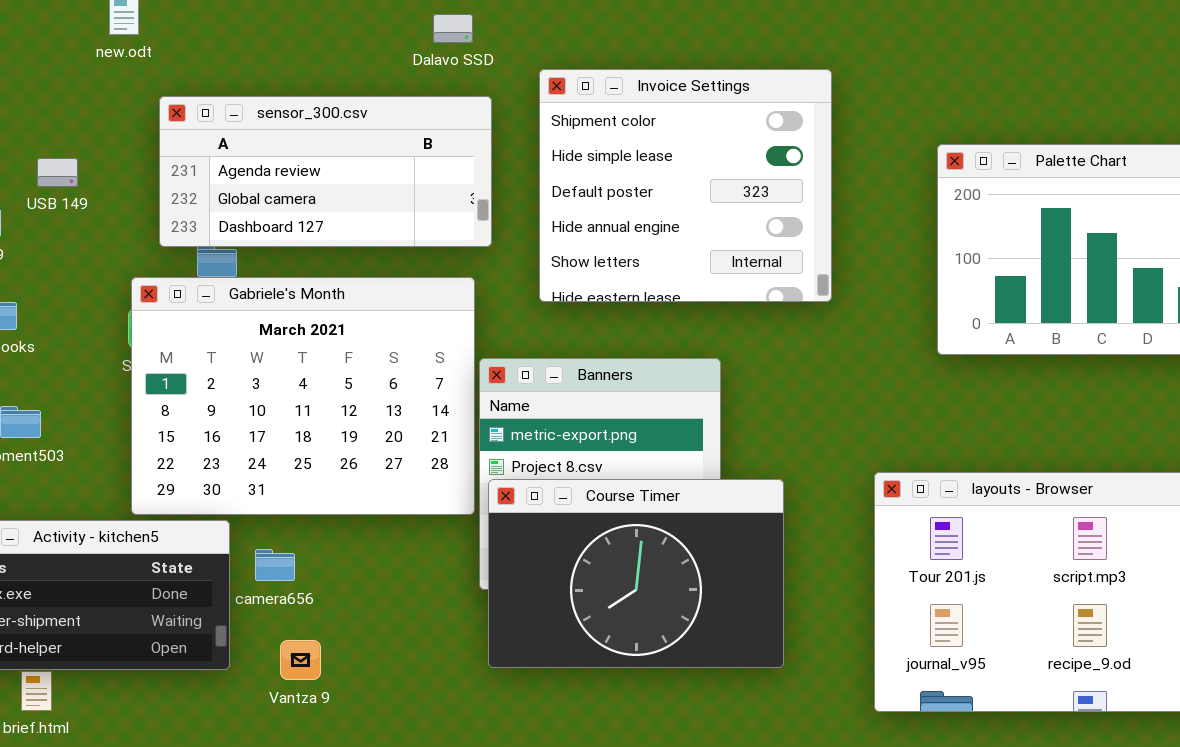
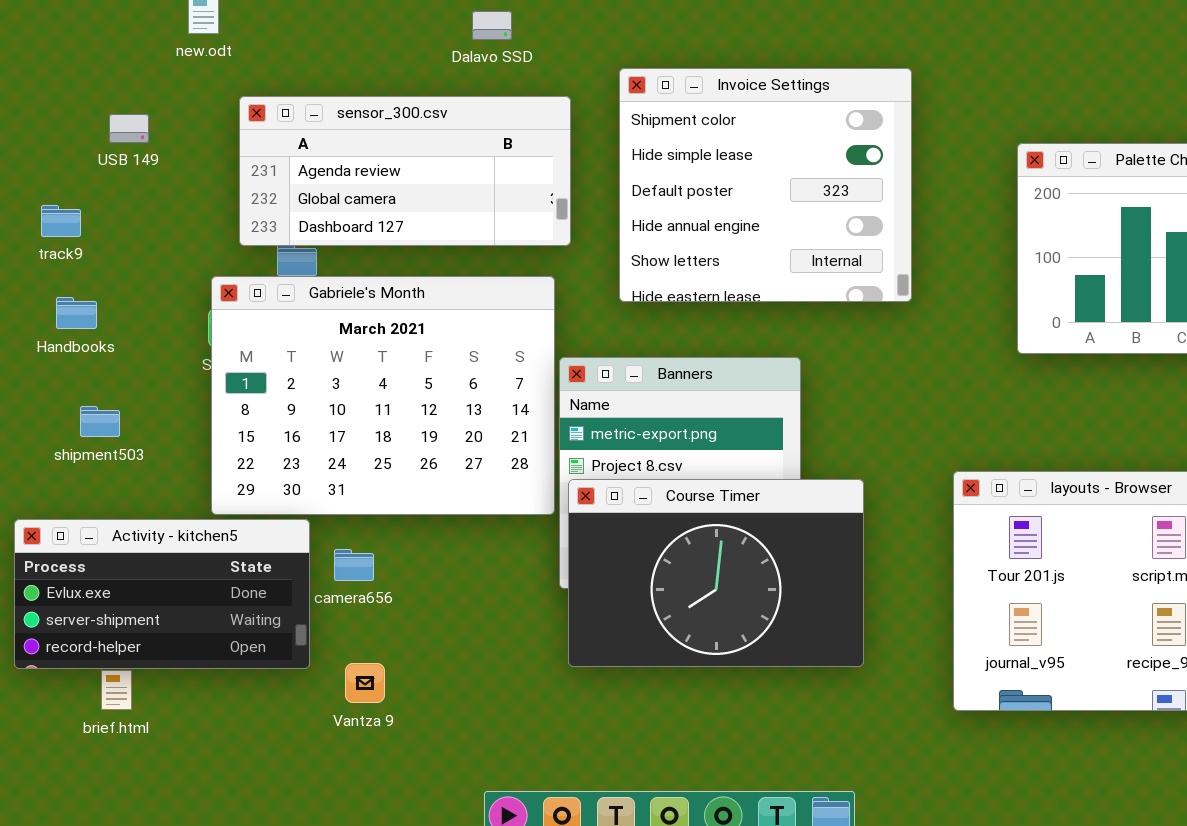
Dalavo SSD: [433,14,473,43] -> [472,11,512,40], moved
USB 149: [37,158,78,187] -> [109,114,149,143], moved
Vantza 9: [280,640,321,680] -> [345,663,385,703], moved

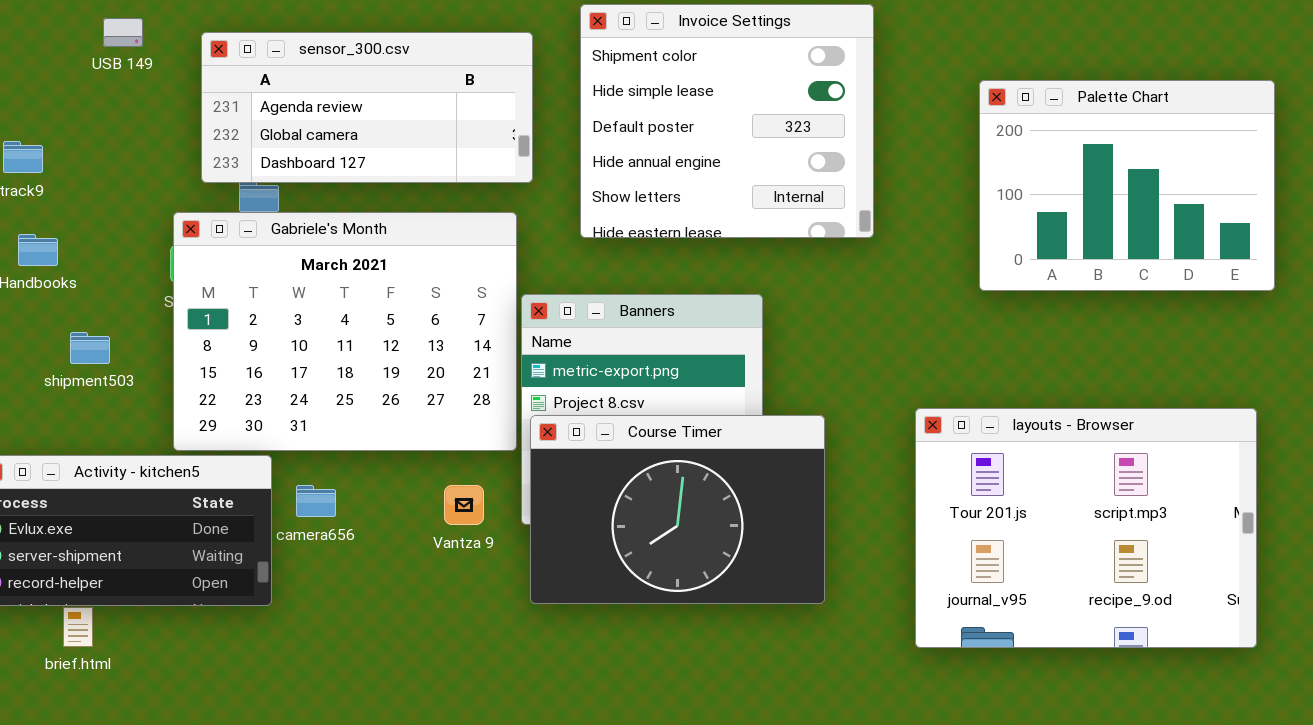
USB 149: [109,114,149,143] -> [103,18,143,47], moved
shipment503: [80,406,120,437] -> [70,332,110,364], moved
Vantza 9: [345,663,385,703] -> [444,485,484,525], moved

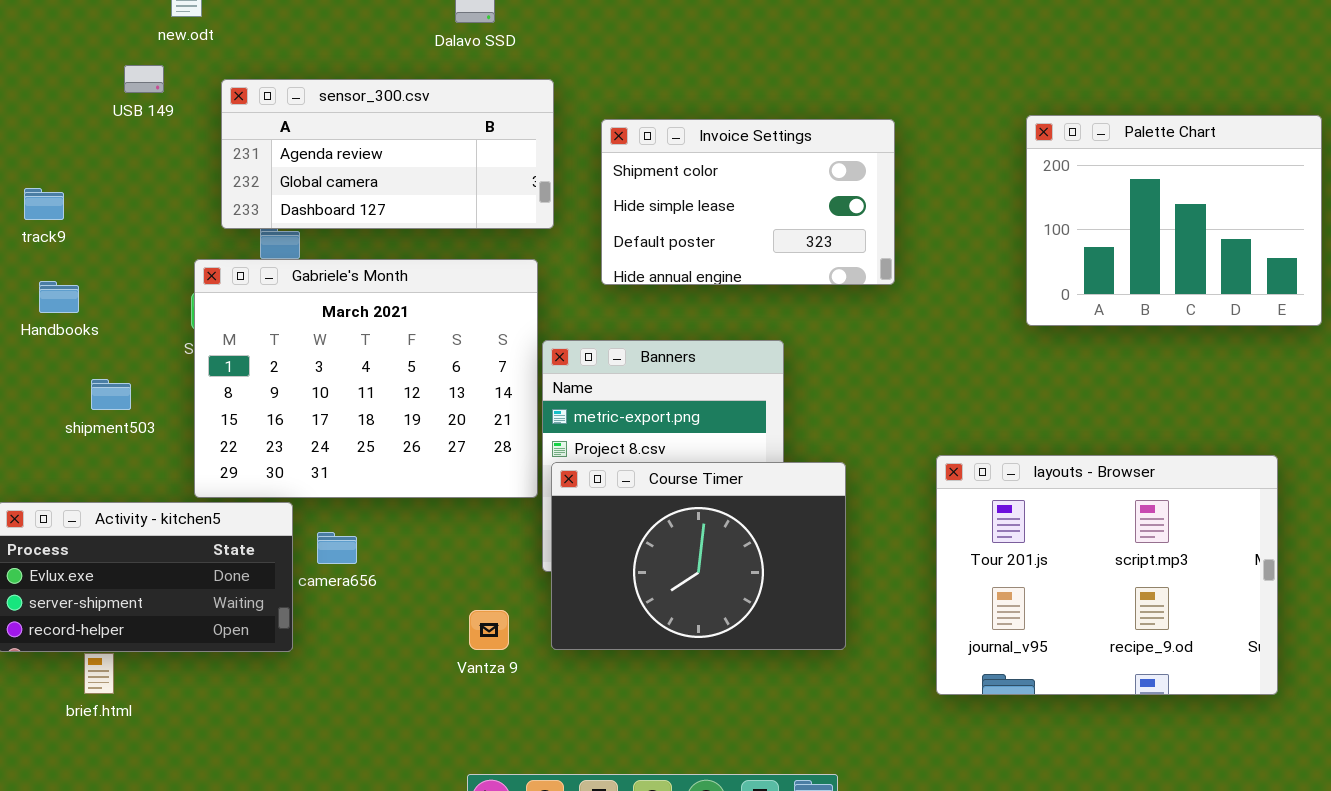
Invoice Settings: [580,4,874,238] -> [601,119,895,285], resized
Palette Chart: [979,80,1275,291] -> [1026,115,1322,326], moved
Vantza 9: [444,485,484,525] -> [469,610,509,650], moved

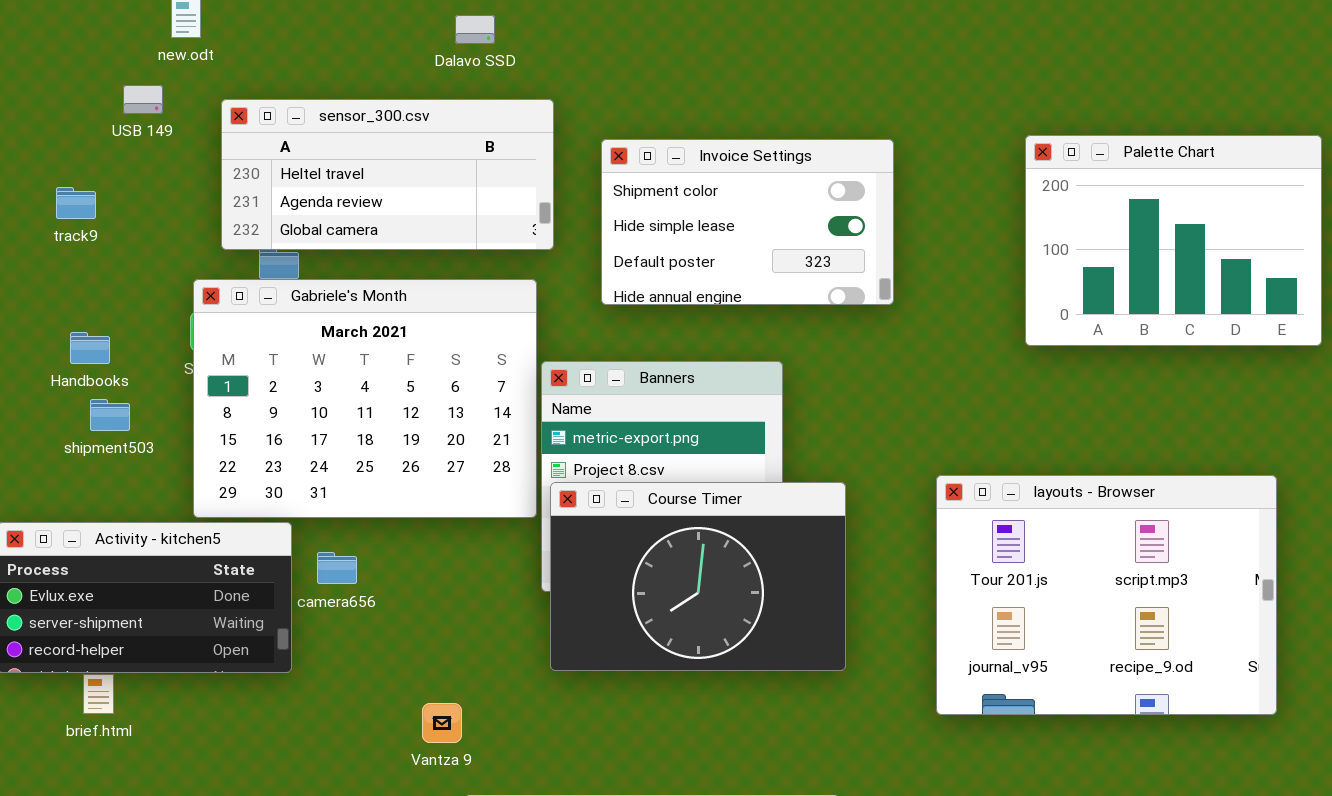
sensor_300.csv: [221,79,554,229] -> [221,99,554,250], scrolled up 1 row
track9: [24,188,64,220] -> [56,187,96,219], moved
Handbooks: [39,281,79,313] -> [70,332,110,364], moved
Vantza 9: [469,610,509,650] -> [422,703,462,743], moved

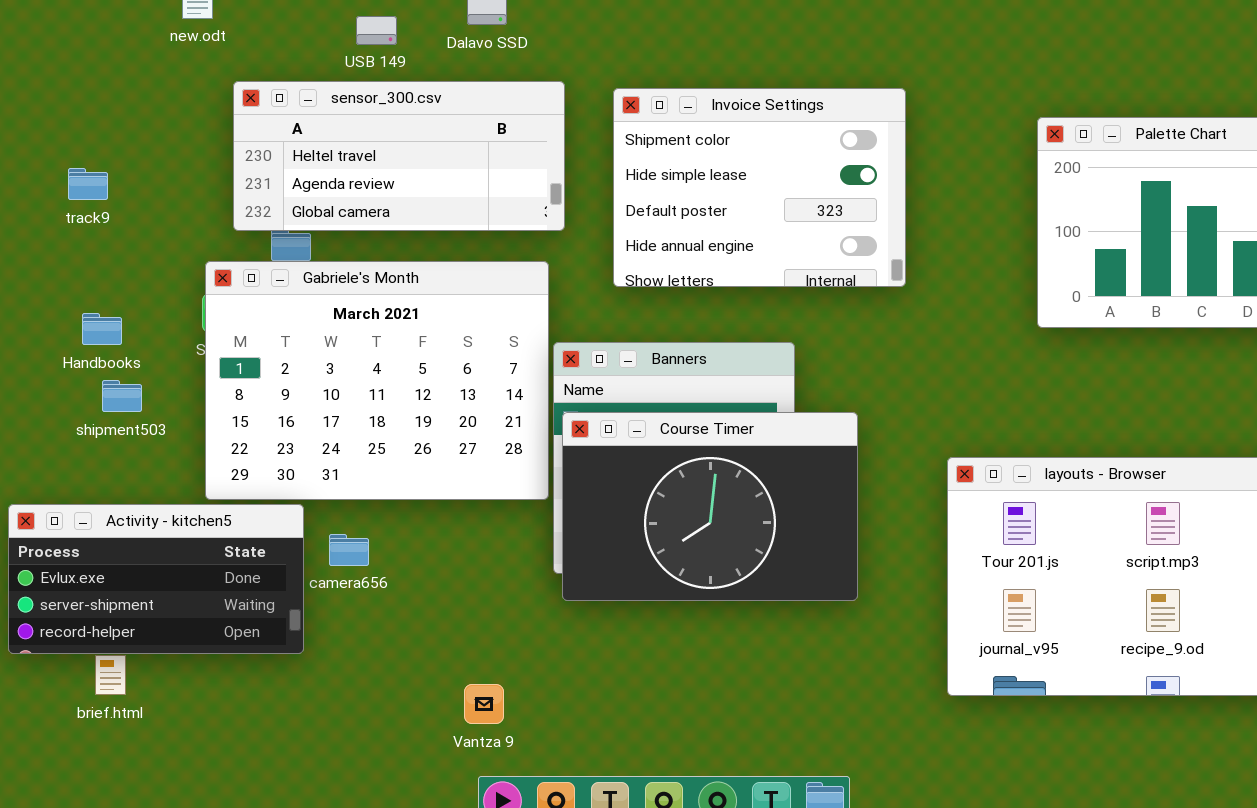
USB 149: [123,85,163,114] -> [356,16,397,45], moved
Invoice Settings: [601,139,894,305] -> [613,88,906,287], resized
Course Timer: [550,482,846,671] -> [562,412,858,601], moved
Vantza 9: [422,703,462,743] -> [464,684,504,724], moved

